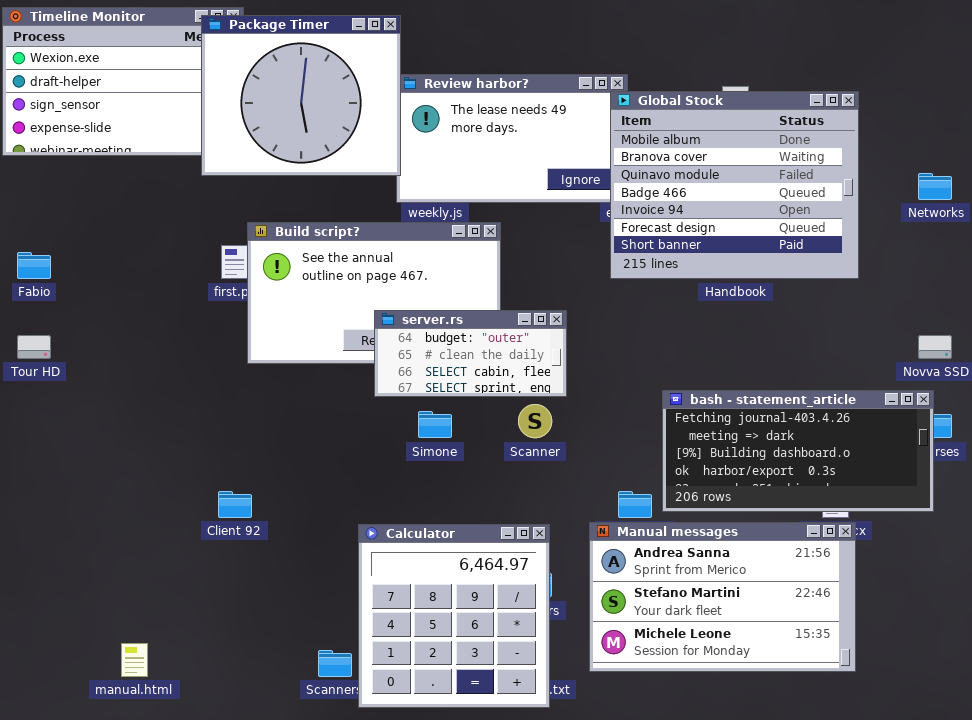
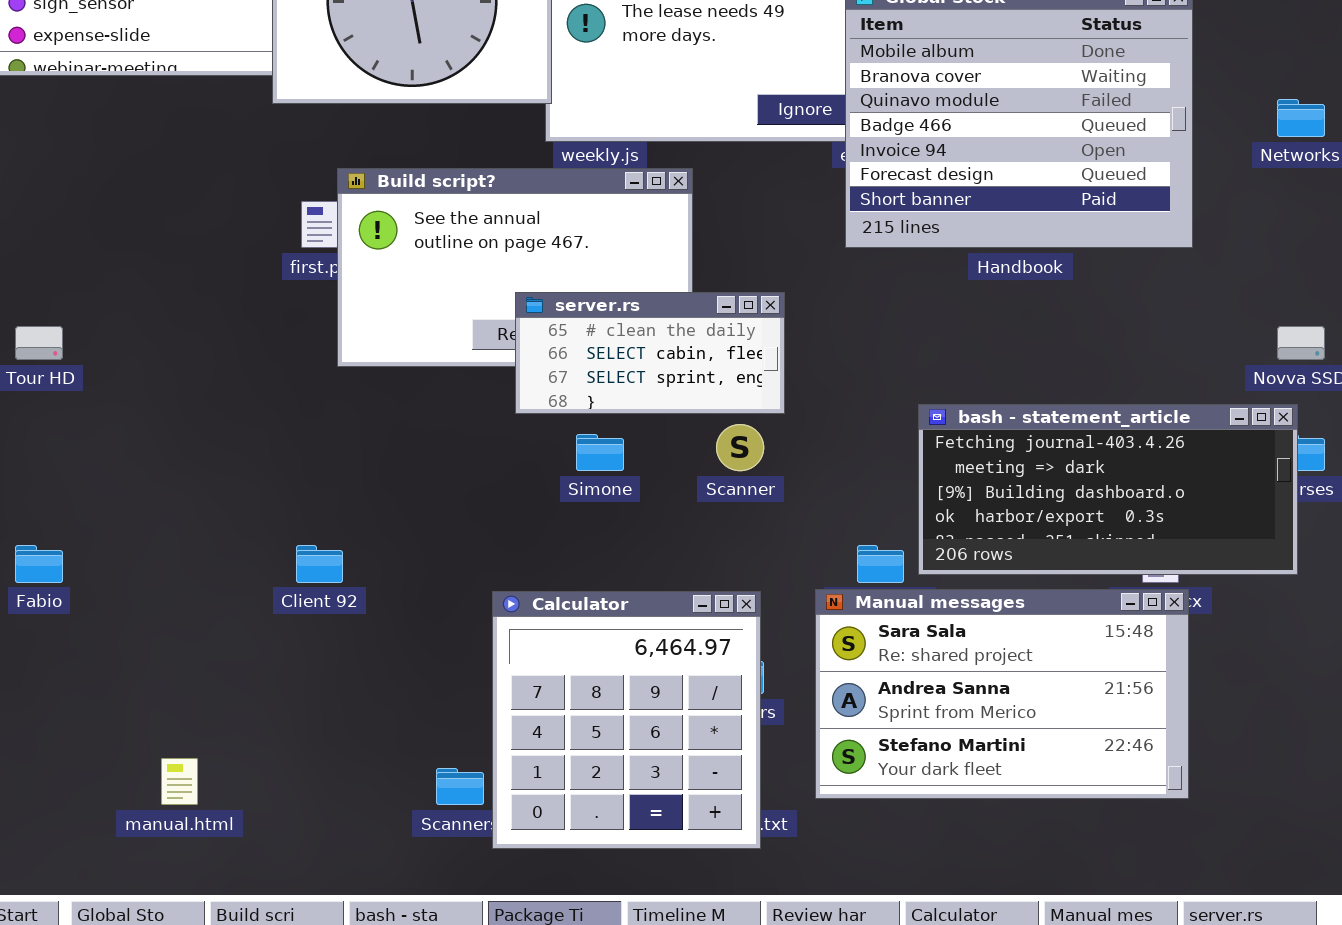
Fabio: [17,252,51,279] -> [15,545,63,583], moved
server.rs: [374,310,567,397] -> [515,292,785,414], scrolled down 1 row
Manual messages: [589,522,856,672] -> [815,589,1189,799], scrolled up 1 row

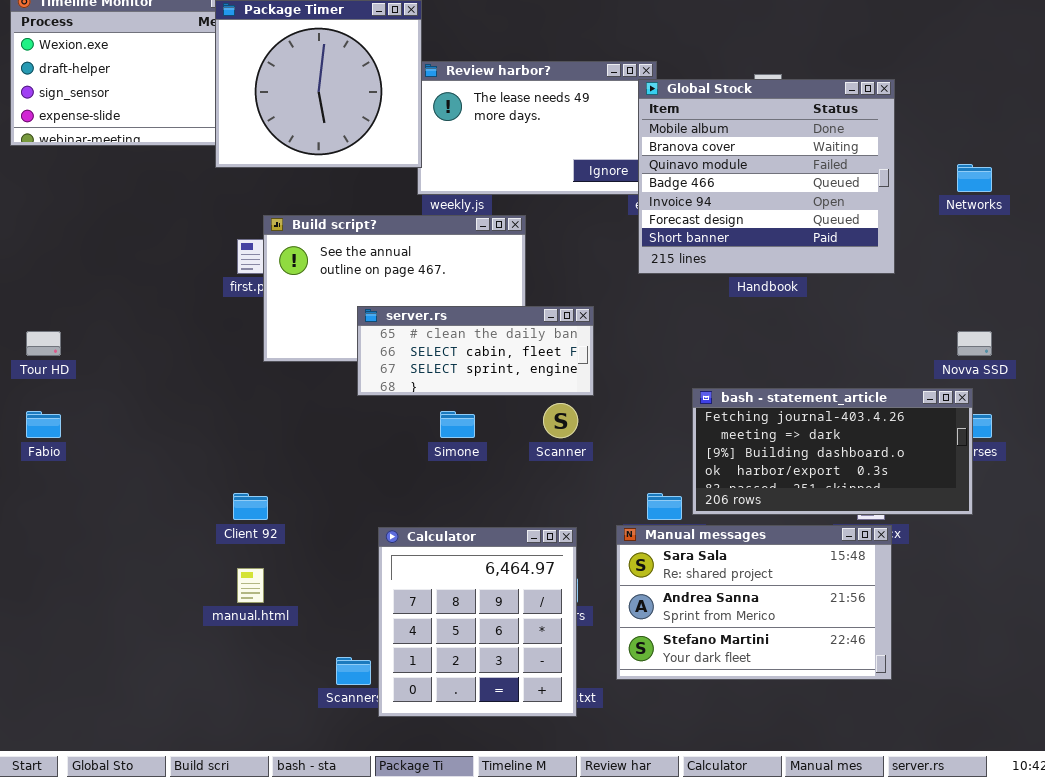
server.rs: [515,292,785,414] -> [357,306,594,396], resized
Fabio: [15,545,63,583] -> [26,411,61,438], moved
manual.html: [161,758,198,805] -> [237,568,264,603], moved

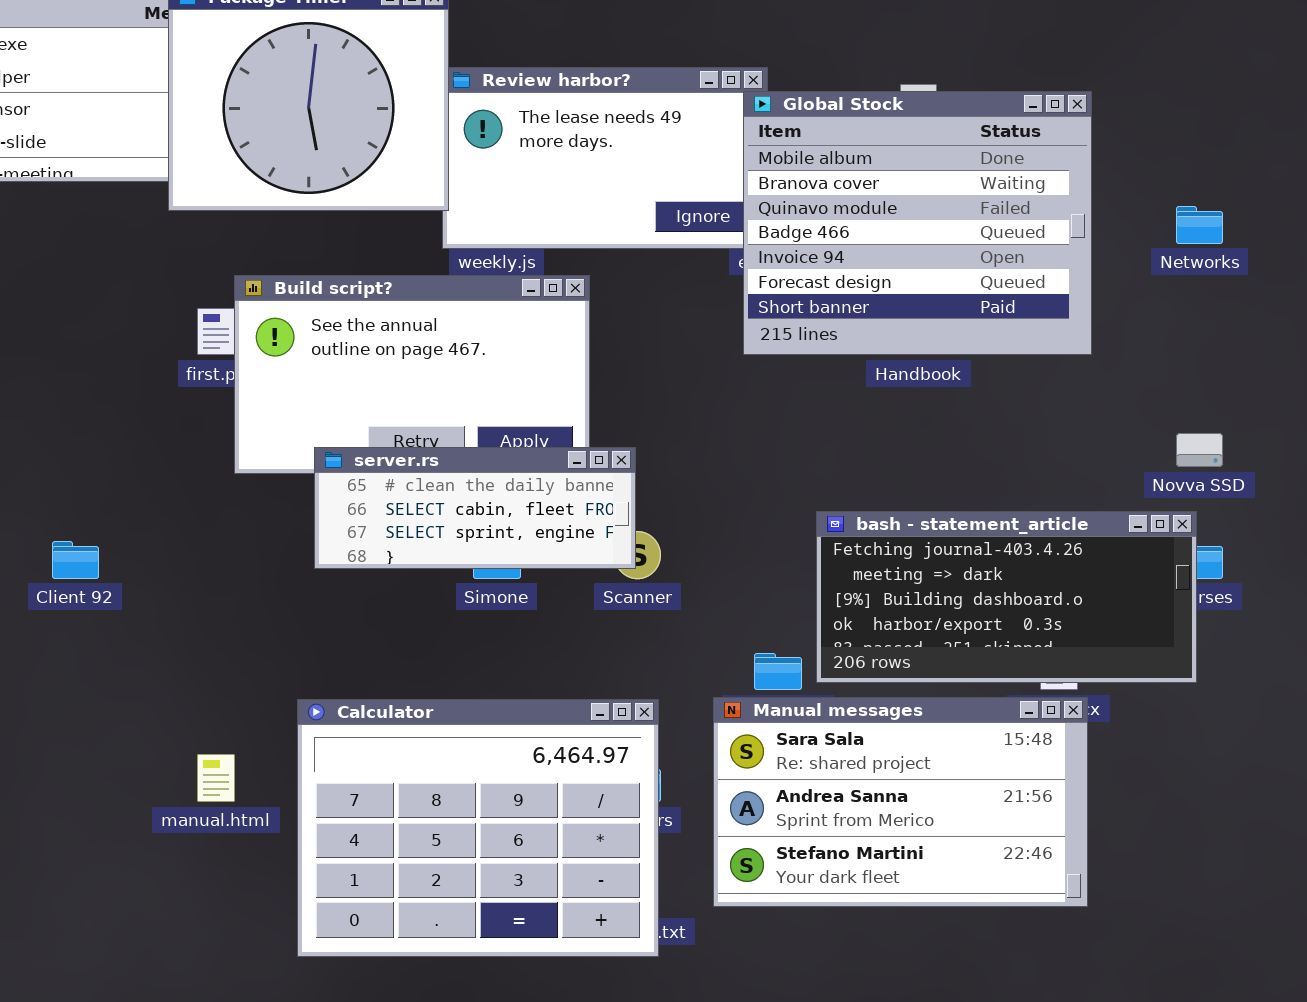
server.rs: [357,306,594,396] -> [314,447,636,569], moved
Client 92: [233,493,268,520] -> [52,541,99,579], moved
Calculator: [378,527,577,717] -> [297,699,659,957], resized

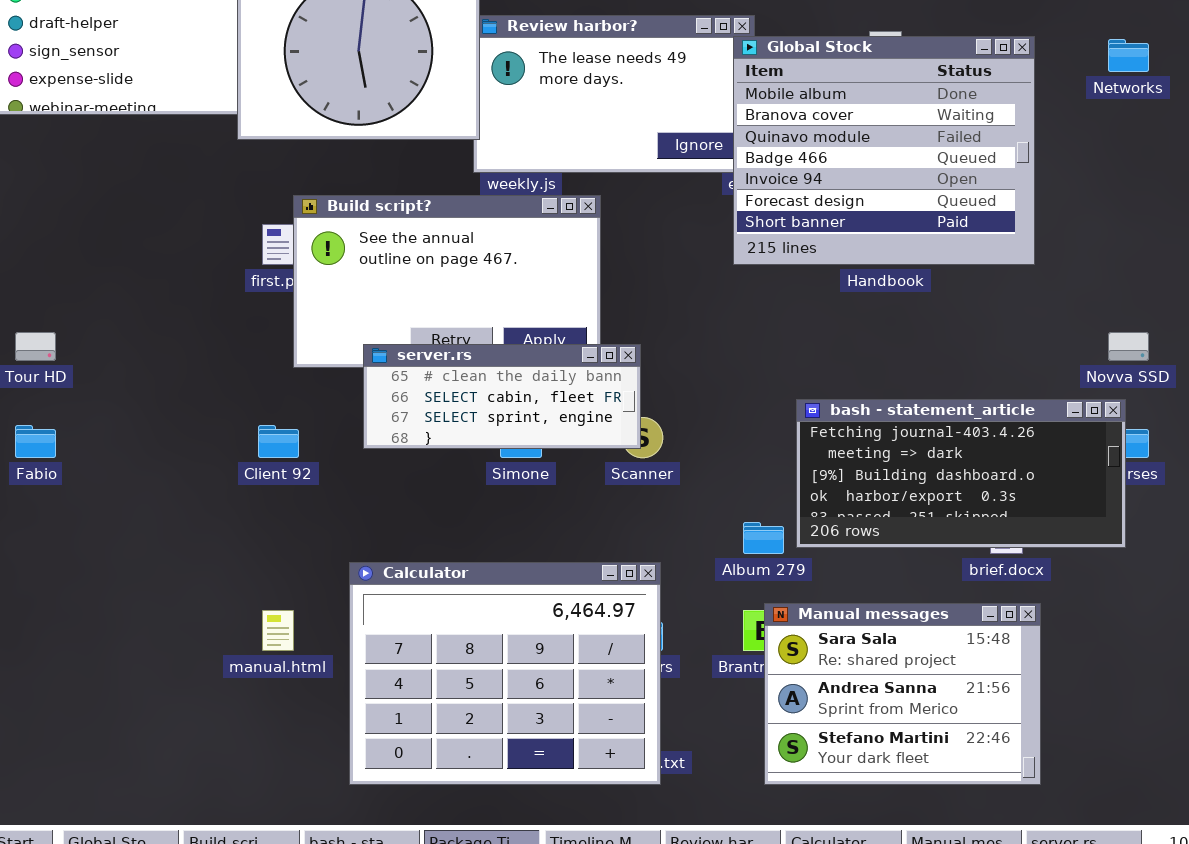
Networks: [1176,206,1223,244] -> [1108,39,1149,72], moved
Client 92: [52,541,99,579] -> [258,425,299,458], moved
Manual messages: [713,697,1088,907] -> [764,603,1041,785], moved, resized

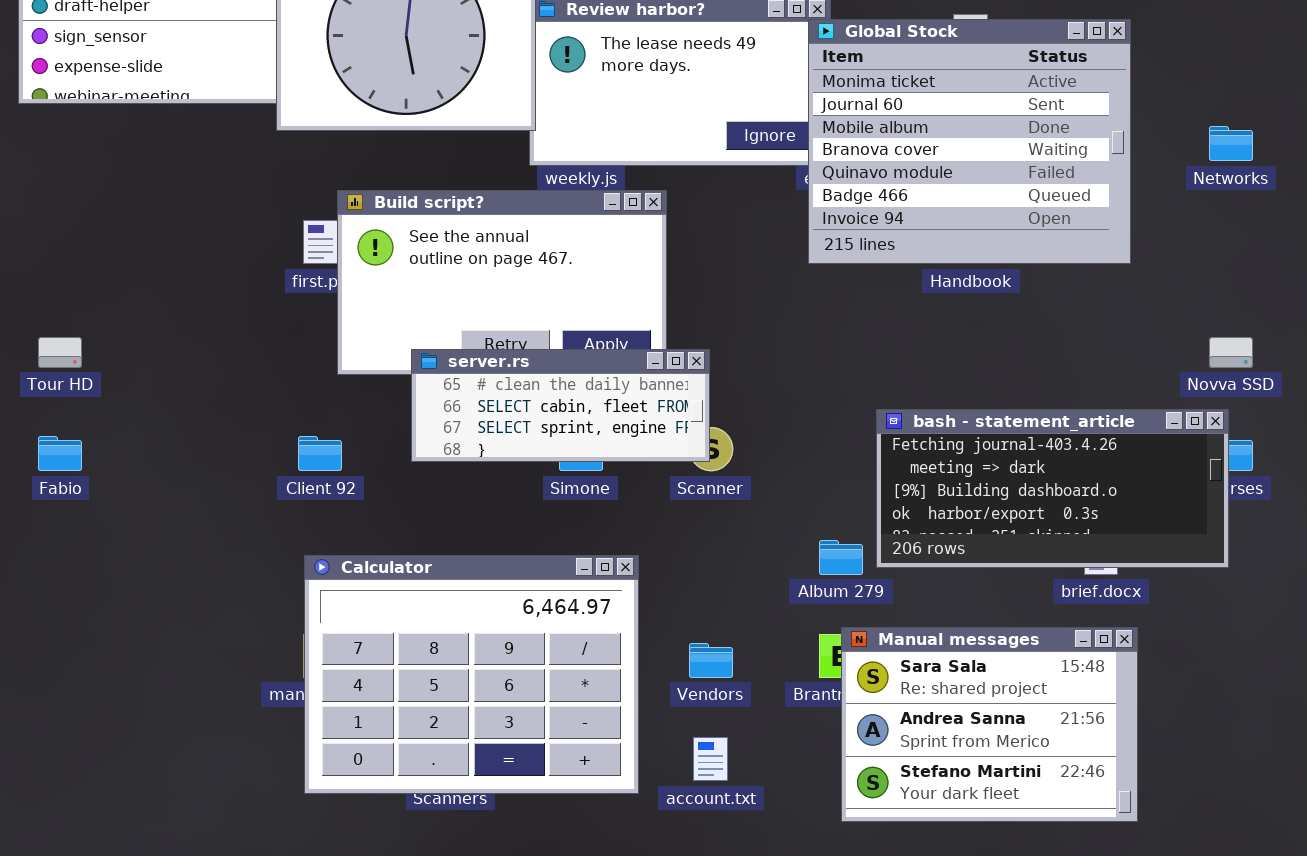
Global Stock: [733,36,1035,265] -> [808,19,1131,264], scrolled up 2 rows
Networks: [1108,39,1149,72] -> [1209,126,1253,161], moved
Calculator: [349,562,661,785] -> [304,555,639,794], moved

